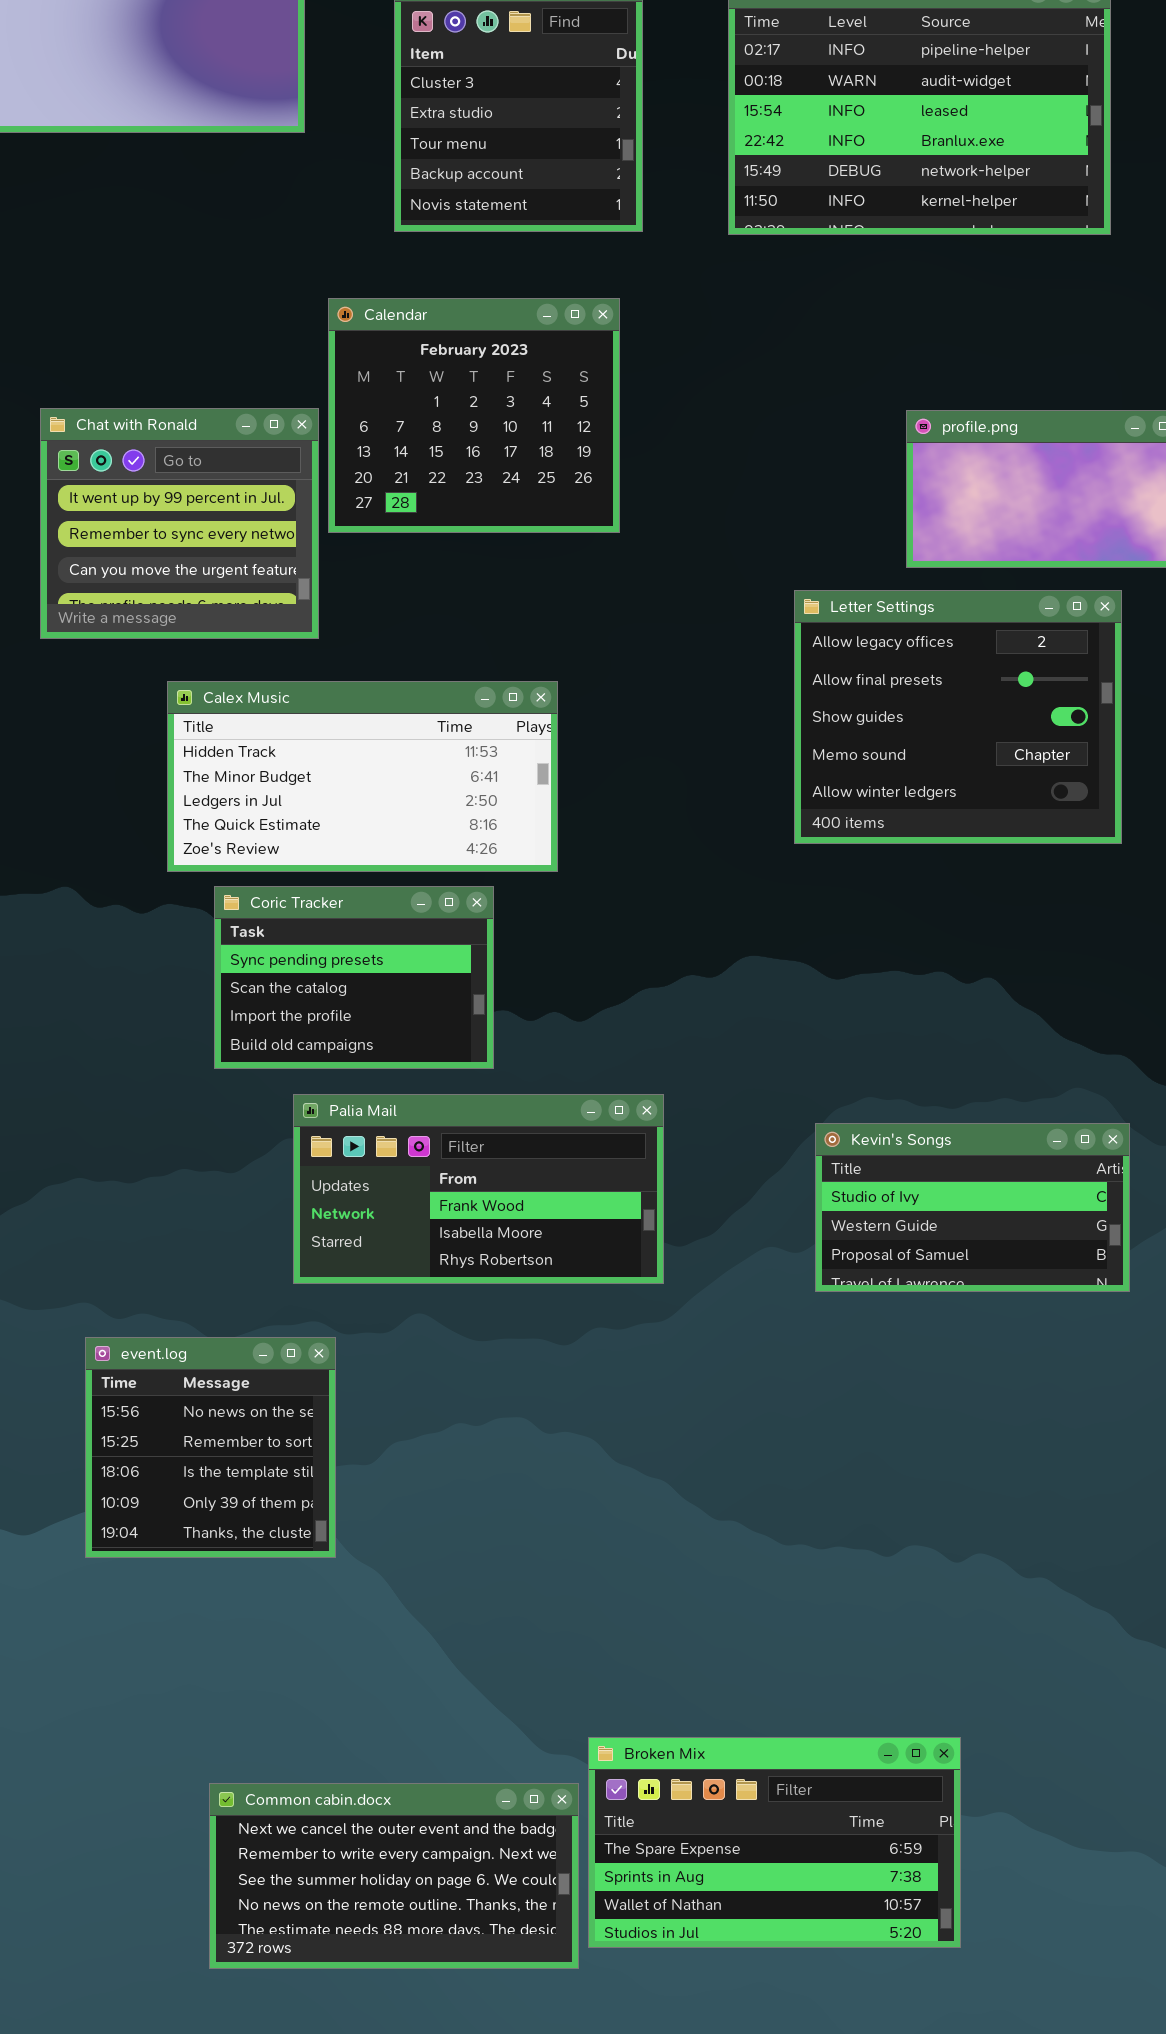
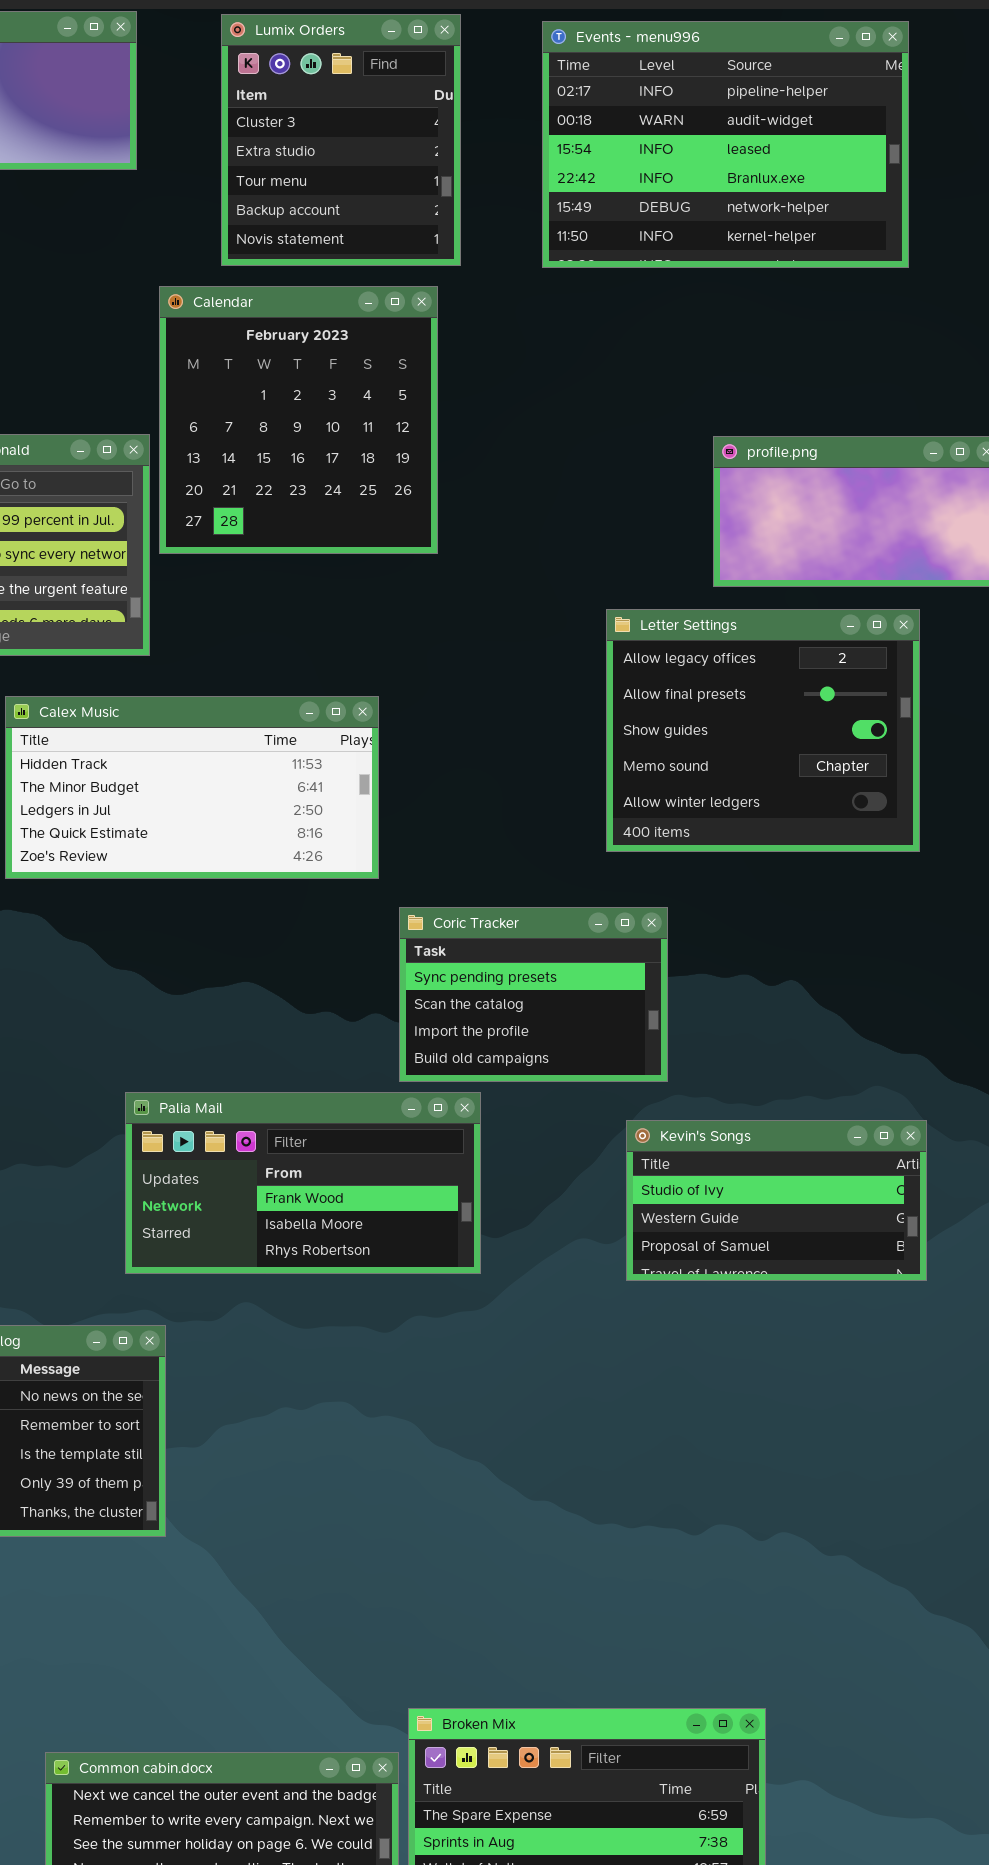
Calendar: [328,298,620,533] -> [159,286,438,554], resized
Coric Tracker: [214,886,494,1069] -> [399,907,668,1082], moved

